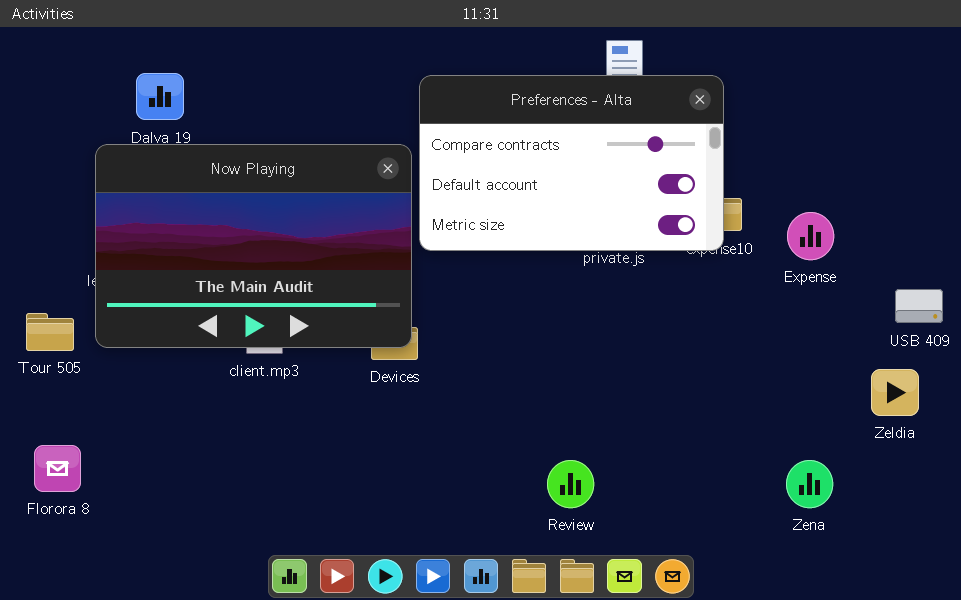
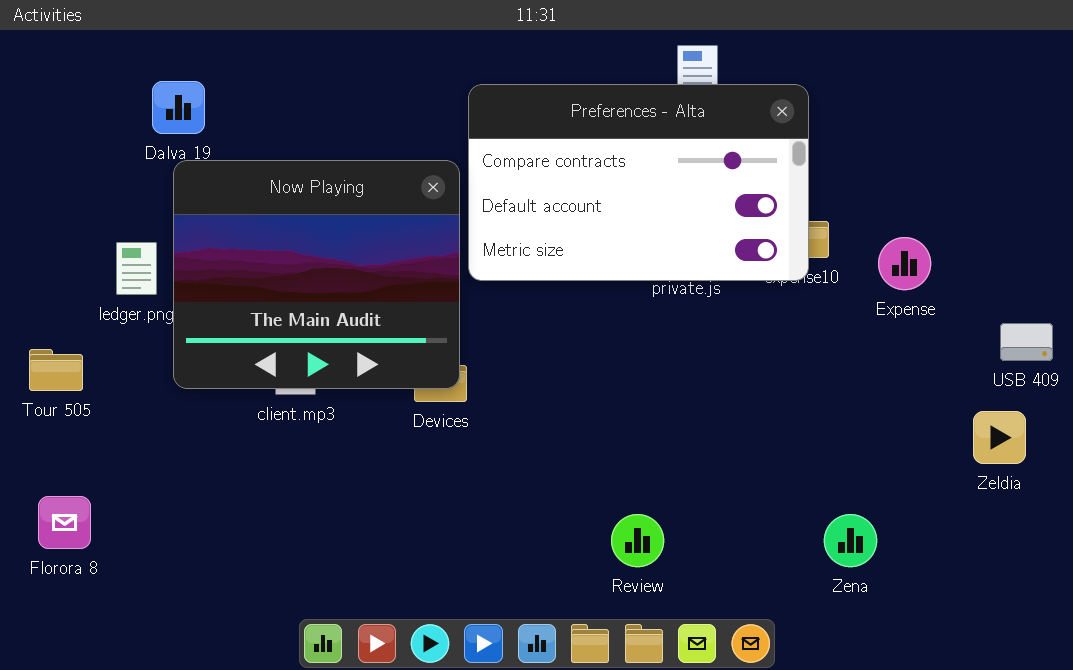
Now Playing: [95,144,412,348] -> [173,160,460,389], resized
Zena: [786,460,833,508] -> [824,514,877,567], moved

